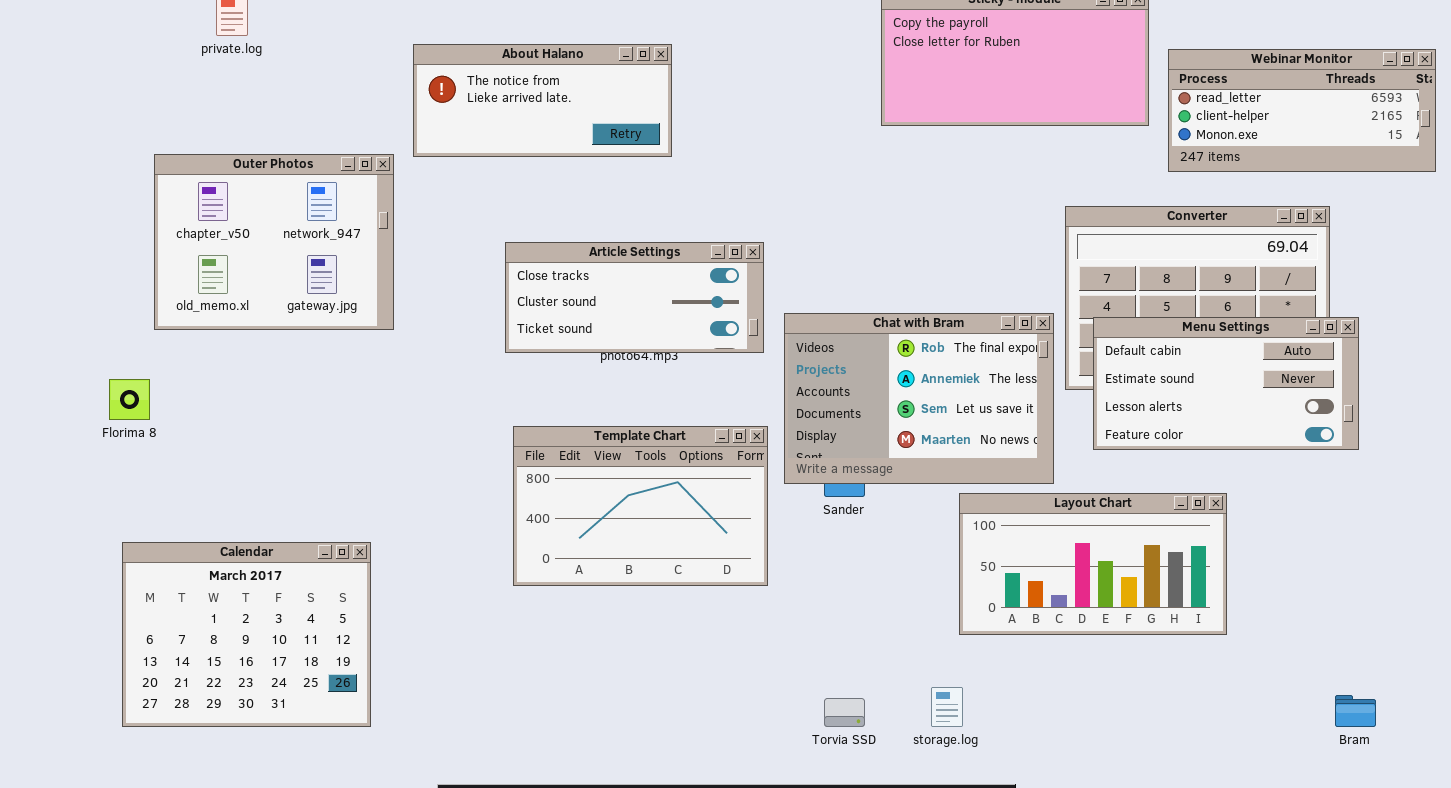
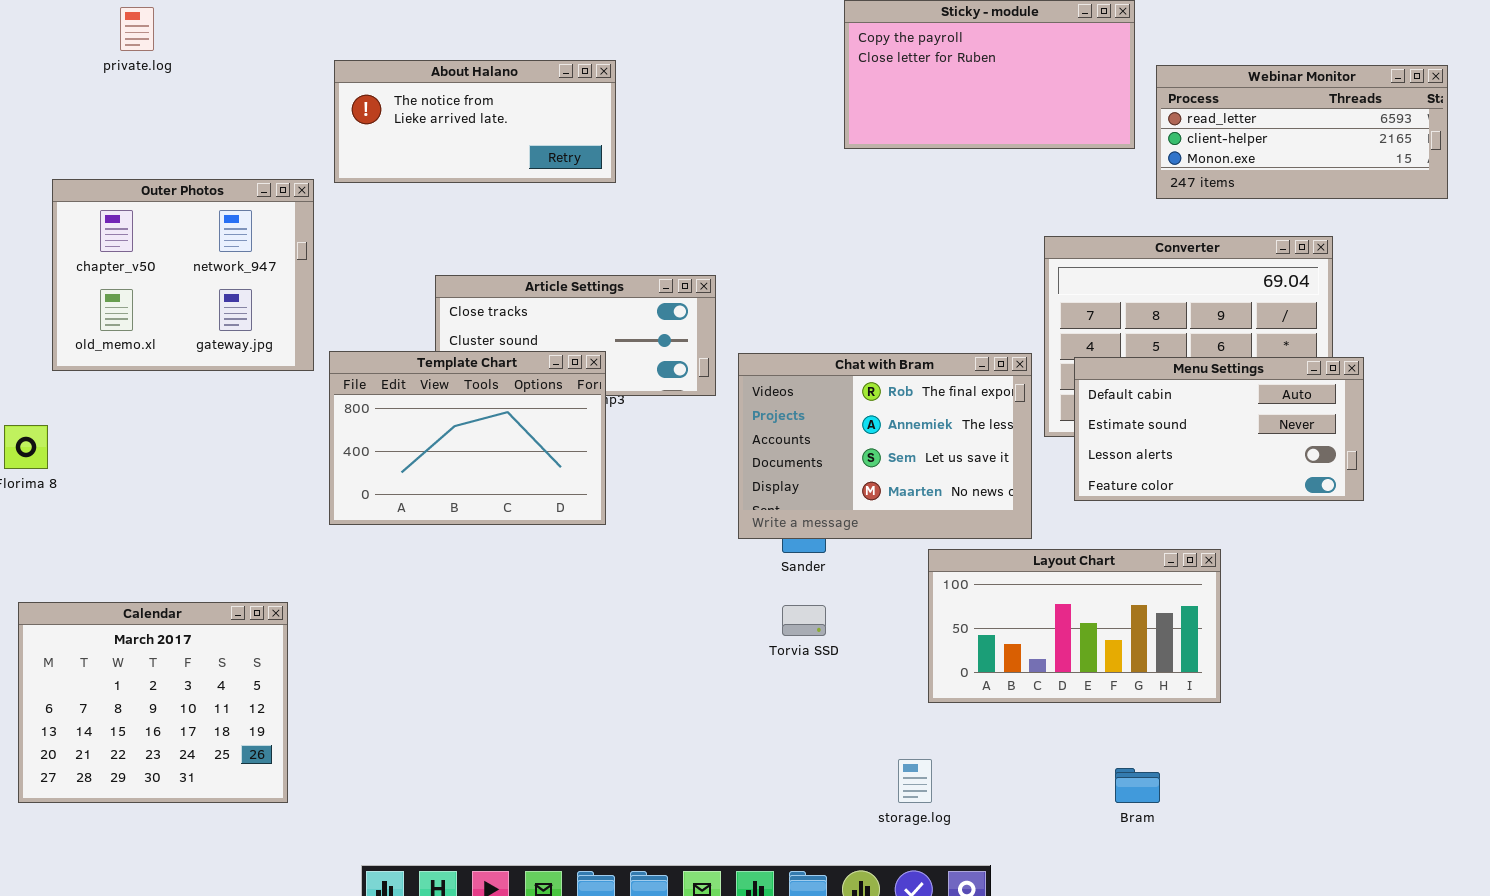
Template Chart: [513,426,768,586] -> [329,351,606,525], moved
Bram: [1335,695,1376,727] -> [1115,768,1160,803], moved
Torvia SSD: [824,698,865,727] -> [782,605,826,636], moved

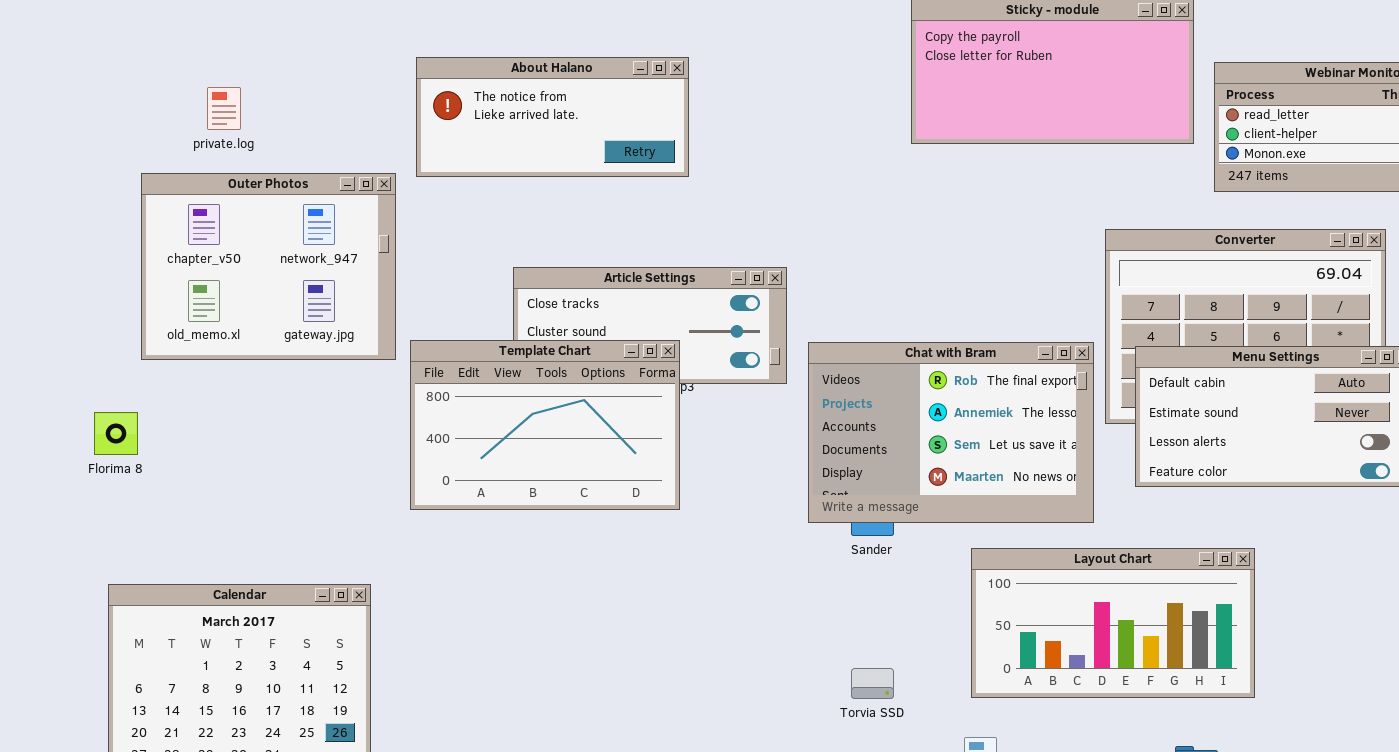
private.log: [120,7,154,51] -> [207,87,241,130], moved
Layout Chart: [928,549,1221,703] -> [971,548,1255,698], moved
Torvia SSD: [782,605,826,636] -> [851,668,894,699], moved

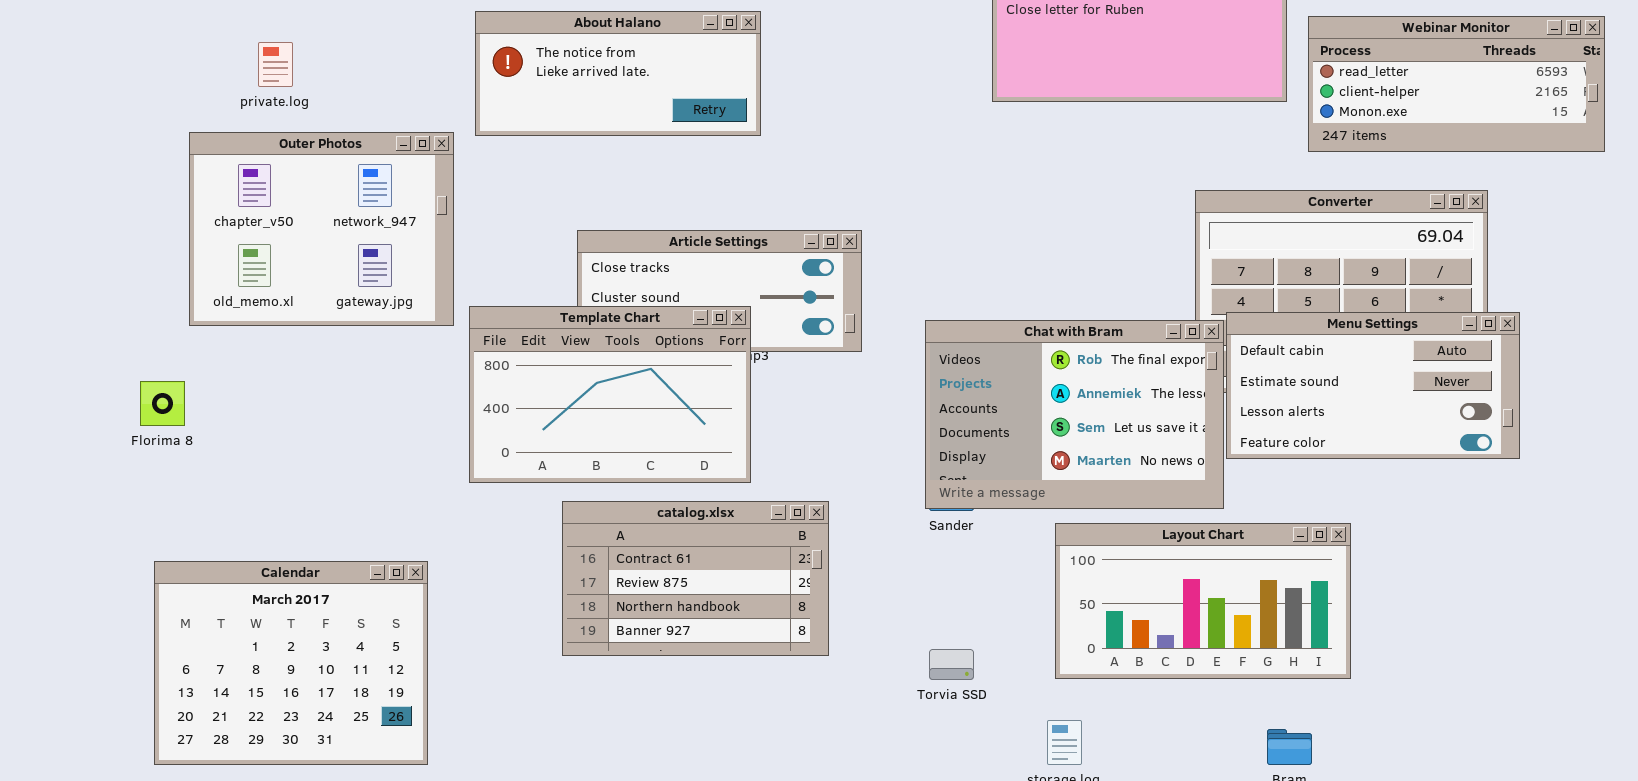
Chat with Bram: [808,342,1094,523] -> [925,320,1224,509], moved
catalog.xlsx: none -> [562,501,829,656], opened

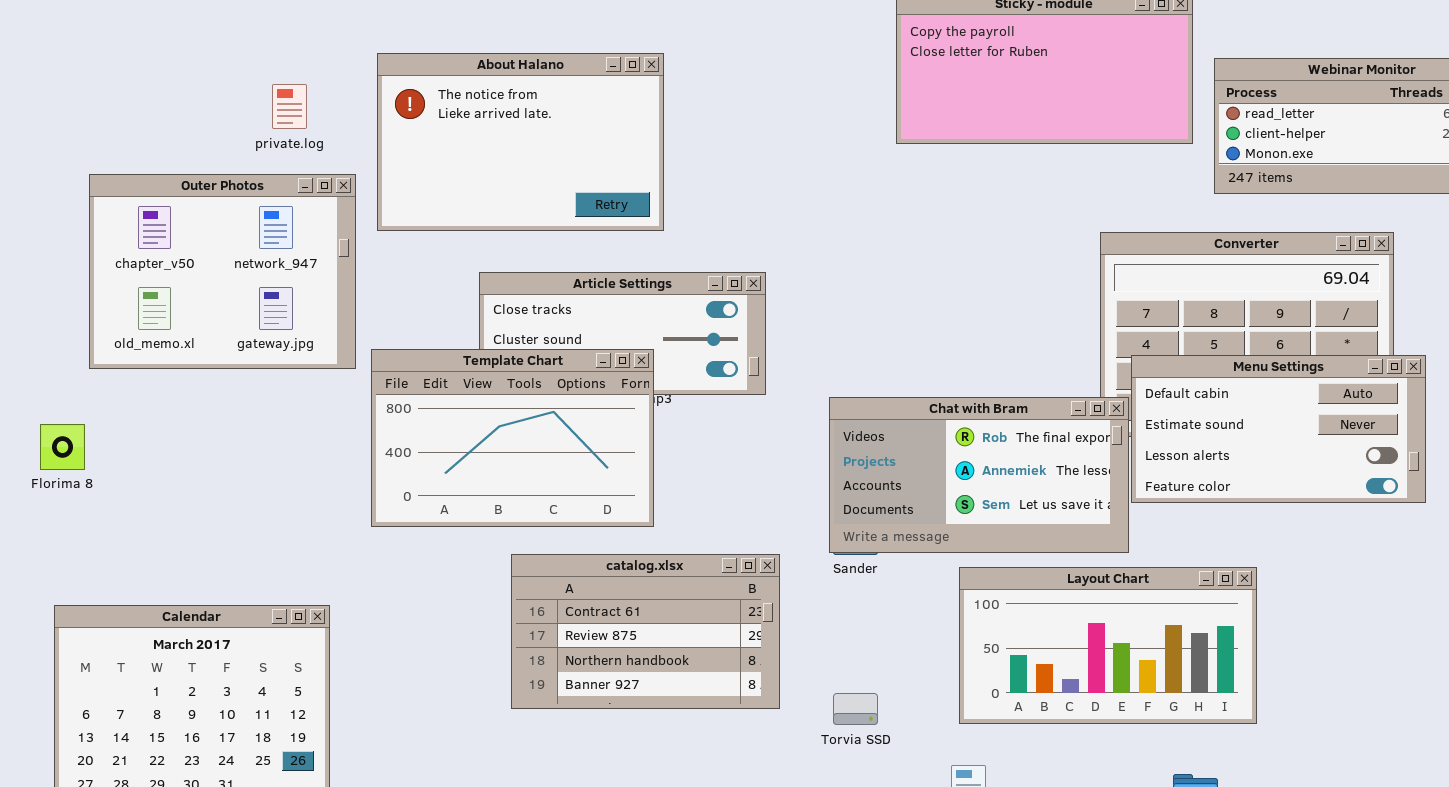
About Halano: [475,11,761,136] -> [377,53,664,231], resized
private.log: [258,42,293,87] -> [272,84,307,129], moved
Chat with Bram: [925,320,1224,509] -> [829,397,1129,553], resized
catalog.xlsx: [562,501,829,656] -> [511,554,780,709], moved

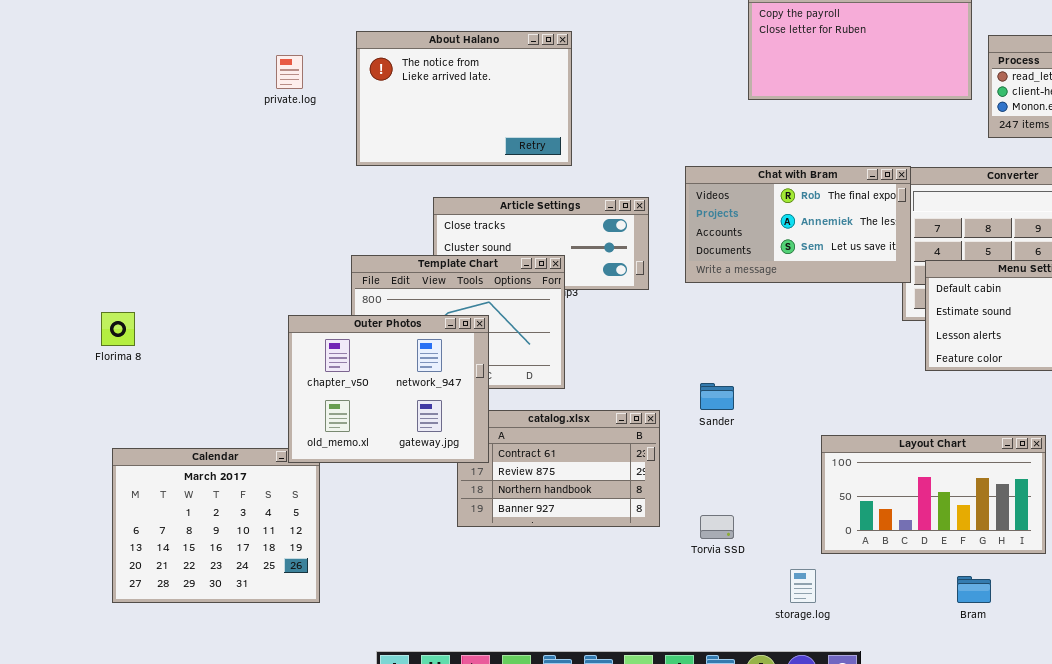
Outer Photos: [89,174,356,369] -> [288,315,489,463], moved
Chat with Bram: [829,397,1129,553] -> [685,166,911,283], moved
Layout Chart: [959,567,1257,724] -> [821,435,1046,554], moved

